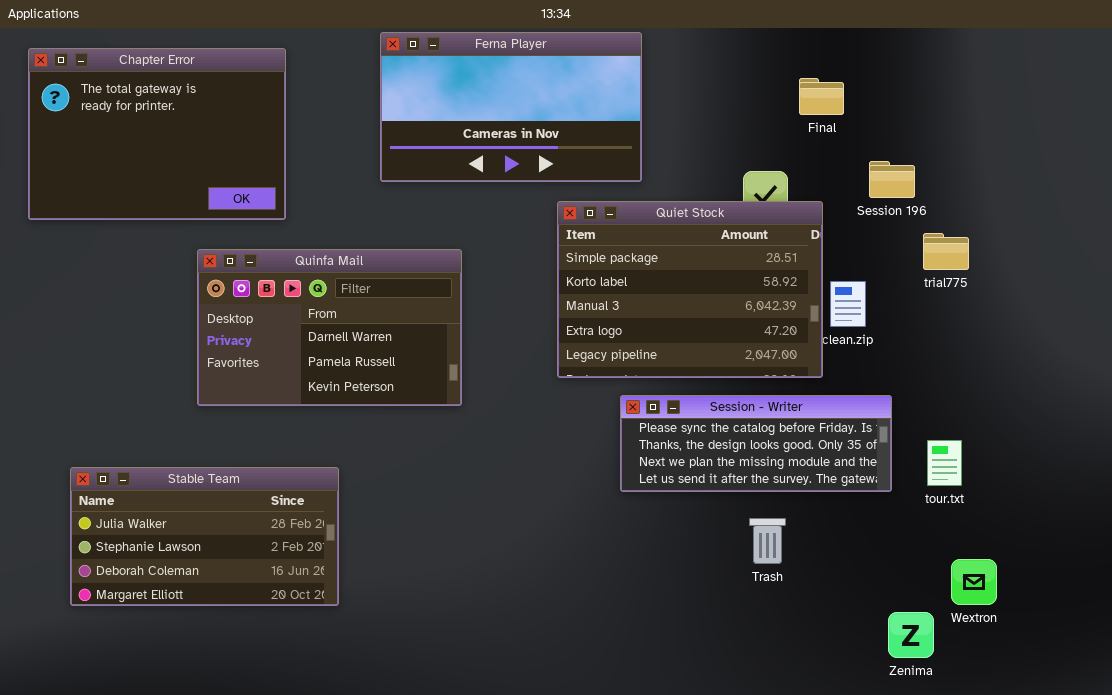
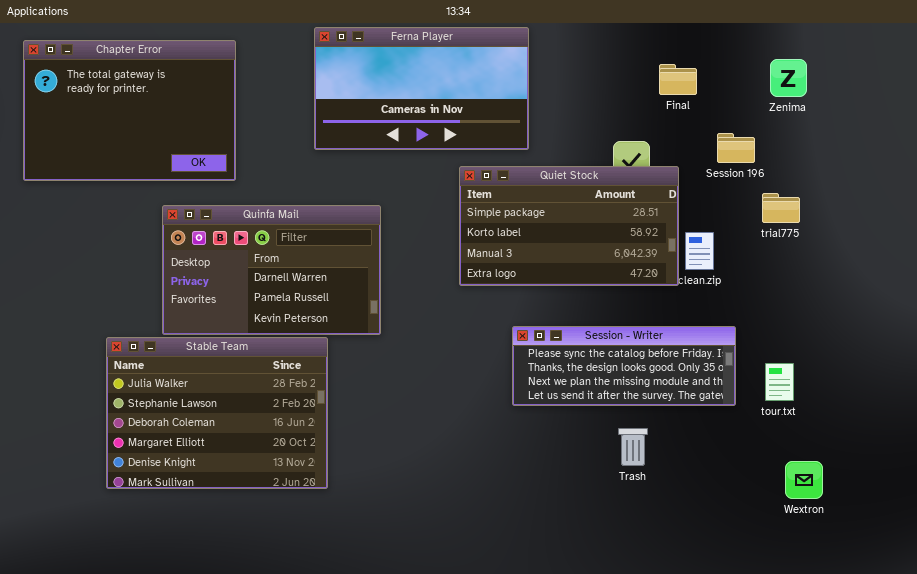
Quiet Stock: [557,201,823,378] -> [459,166,679,286], resized
Stable Team: [70,467,339,606] -> [106,337,328,489], moved, resized
Zenima: [888,612,934,658] -> [770,59,807,97], moved

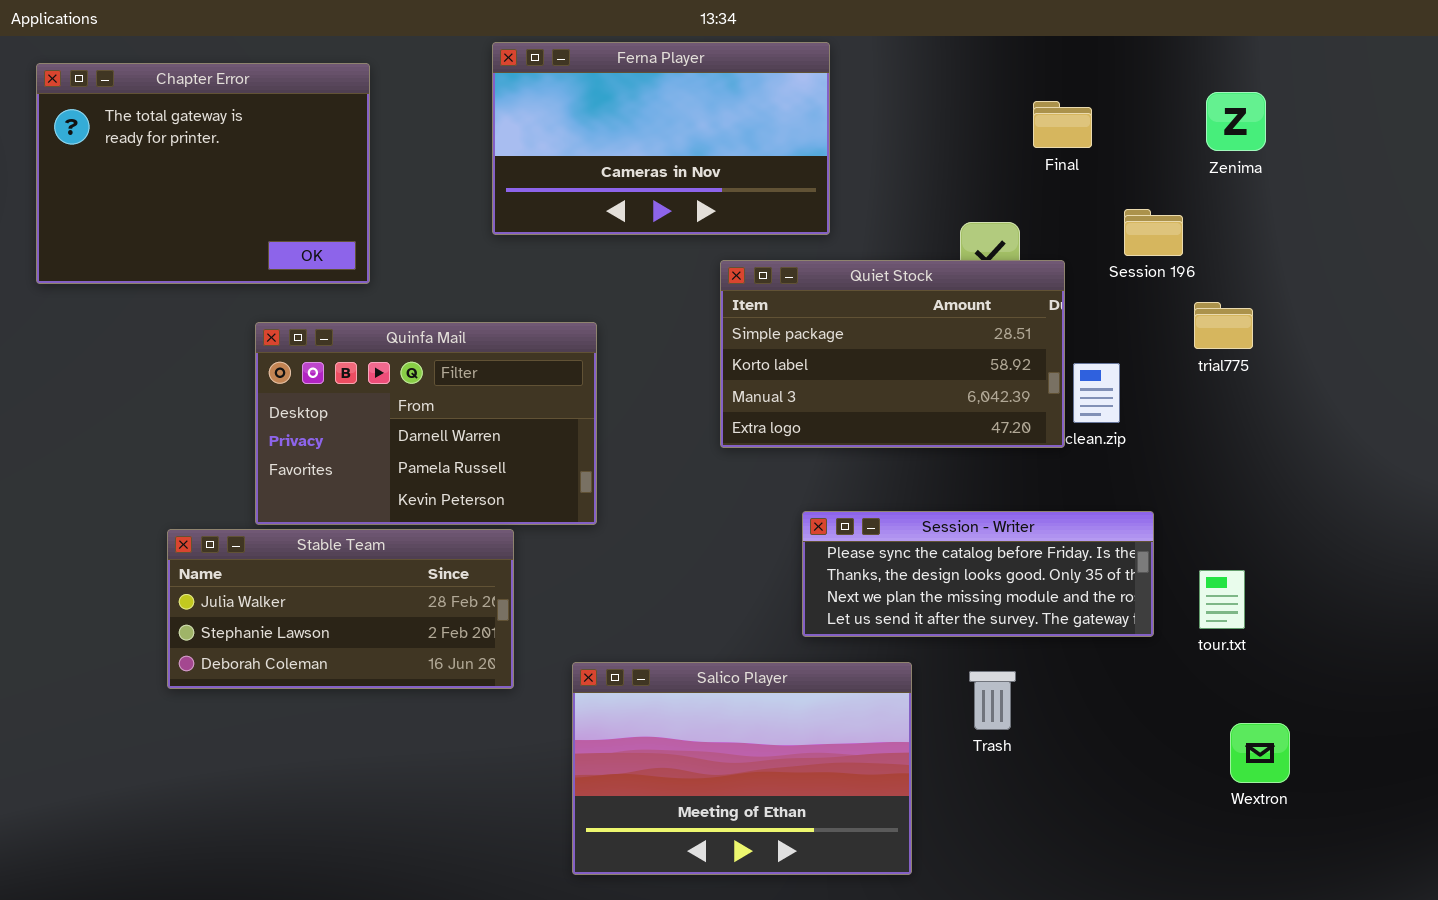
Stable Team: [106,337,328,489] -> [167,529,514,689], resized
Salico Player: none -> [572,662,912,875], opened

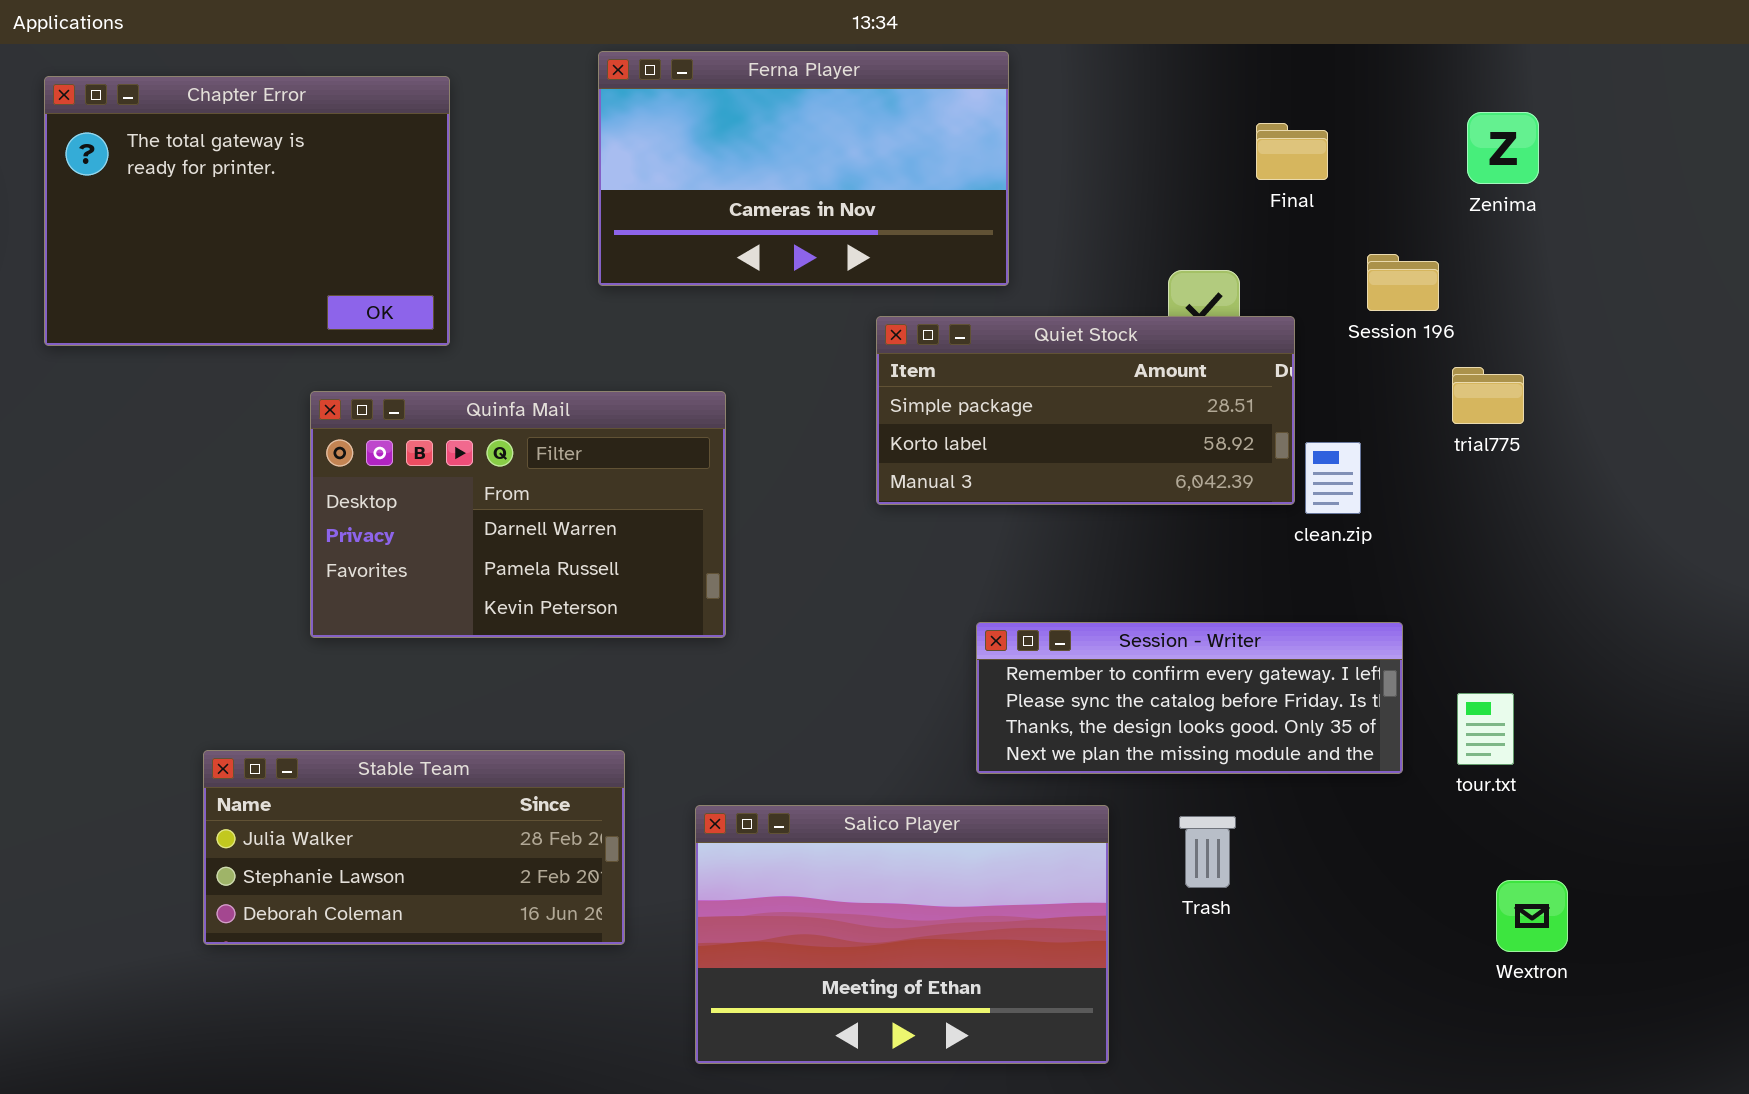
Quiet Stock: [720,260,1065,448] -> [876,316,1295,505], resized
Session - Writer: [802,511,1154,637] -> [976,622,1403,774], scrolled up 1 row
Stable Team: [167,529,514,689] -> [203,750,625,945], moved

